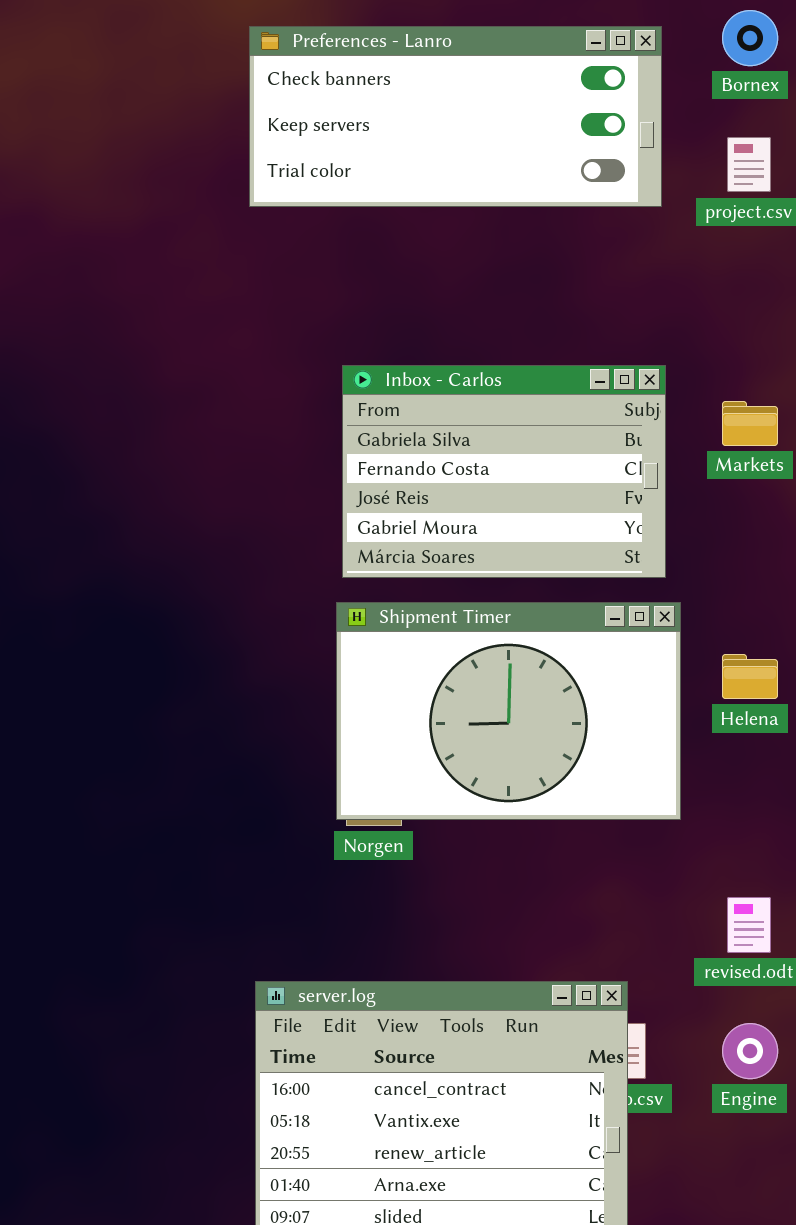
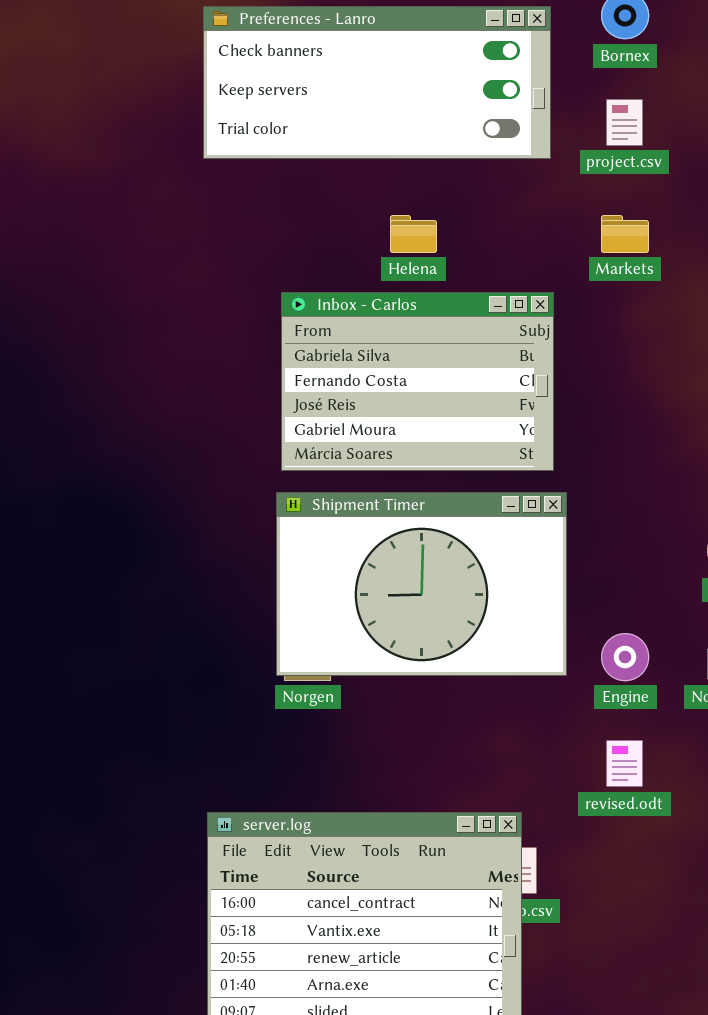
Markets: [722,401,778,446] -> [601,215,649,253], moved
Helena: [722,654,778,699] -> [390,215,437,253], moved
Engine: [722,1023,778,1079] -> [601,633,649,681], moved

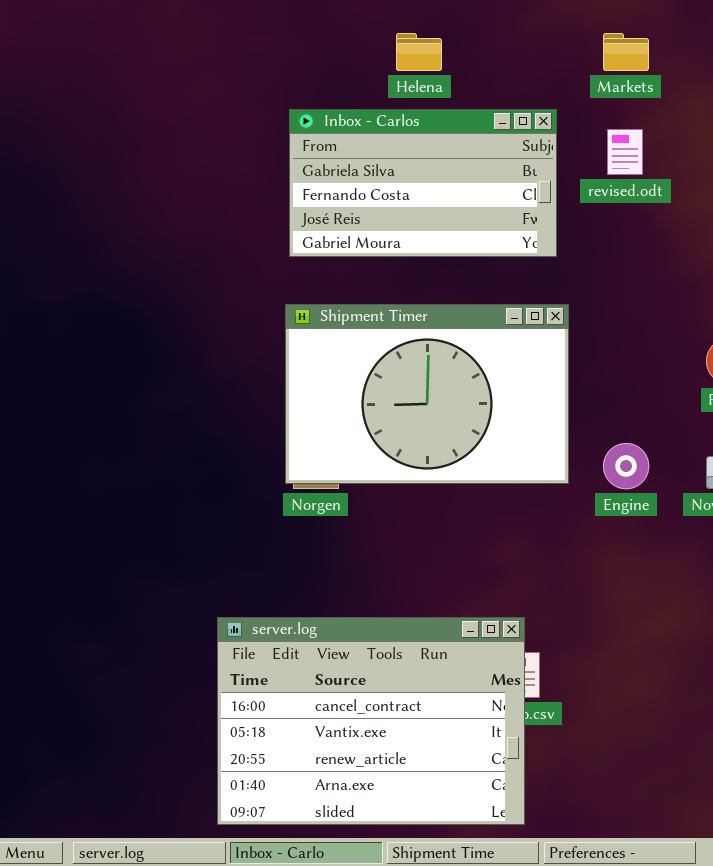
Inbox - Carlos: [281,292,554,471] -> [289,109,557,257], resized
revised.odt: [606,740,643,787] -> [607,129,643,175], moved

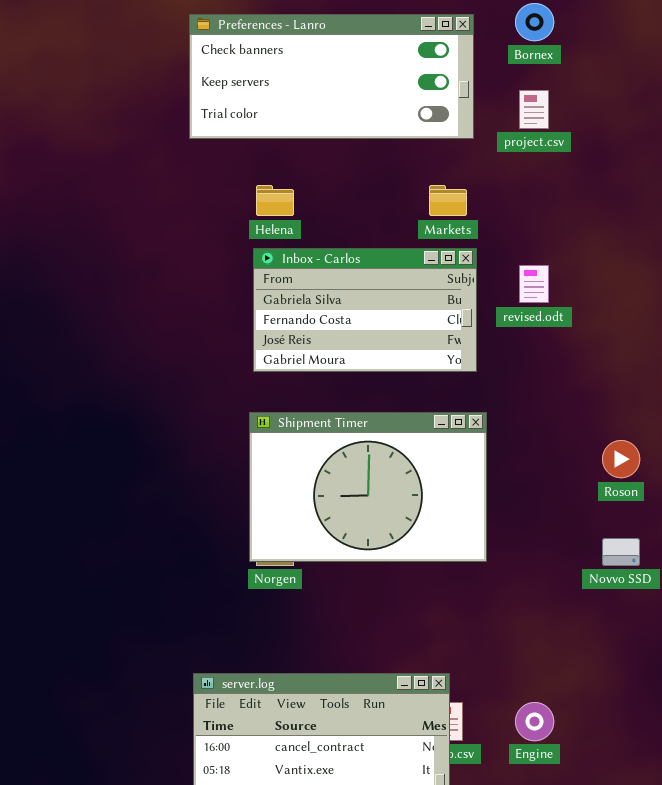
Helena: [396,33,442,71] -> [256,185,294,216], moved
Markets: [603,33,649,71] -> [429,185,467,216], moved
Engine: [603,443,649,489] -> [515,702,554,741], moved

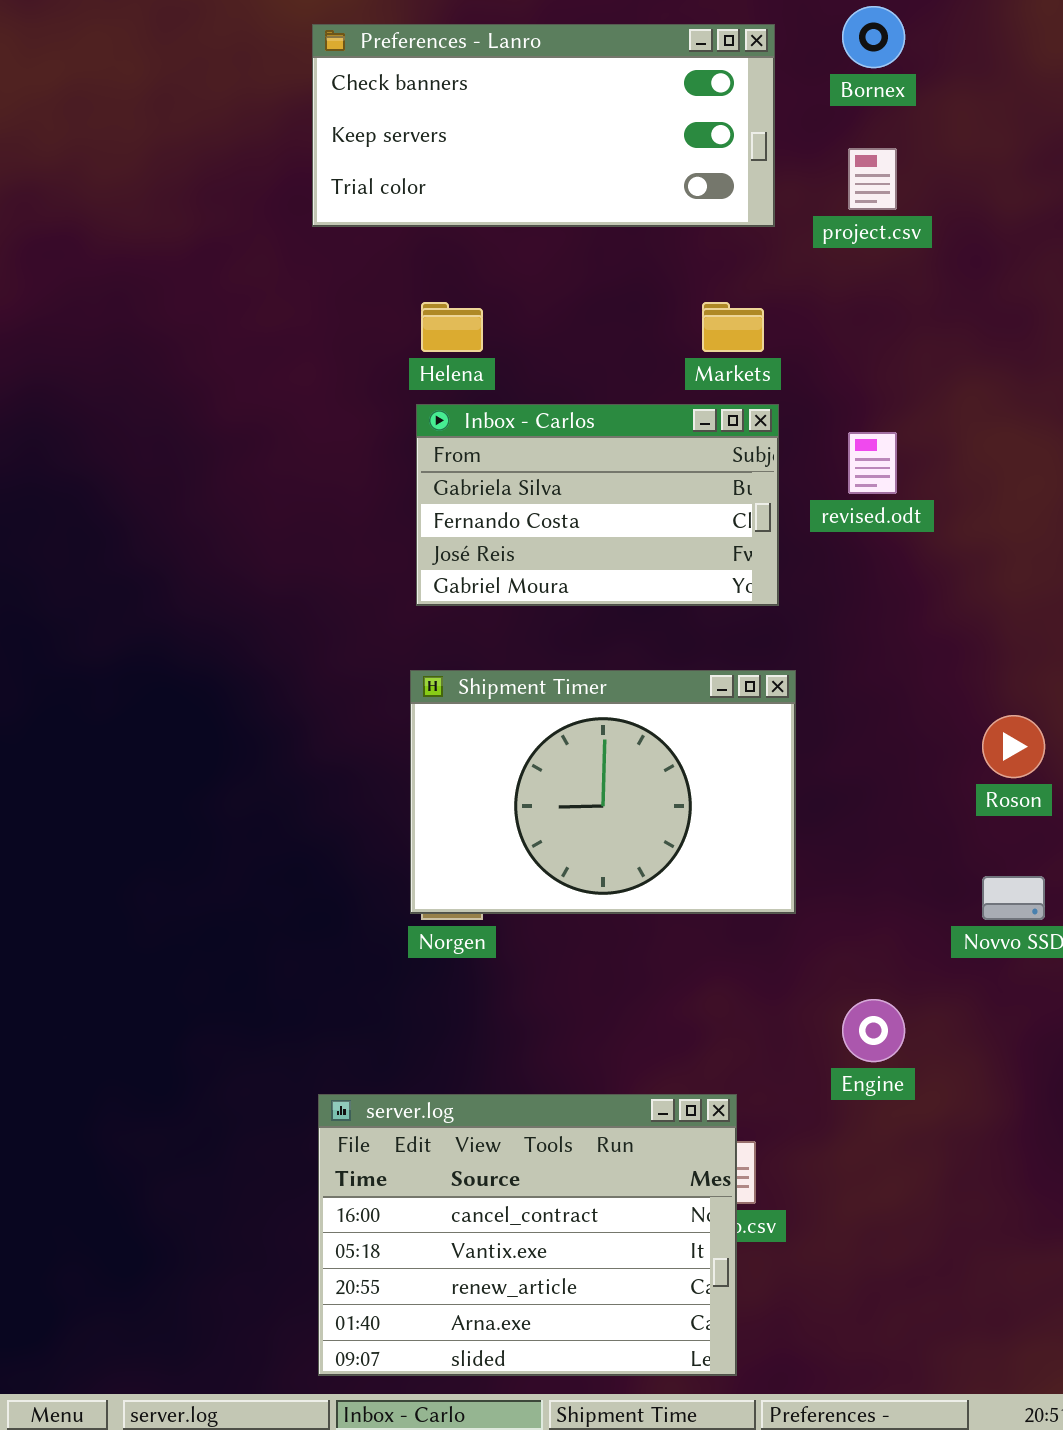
Engine: [515,702,554,741] -> [842,999,905,1062], moved

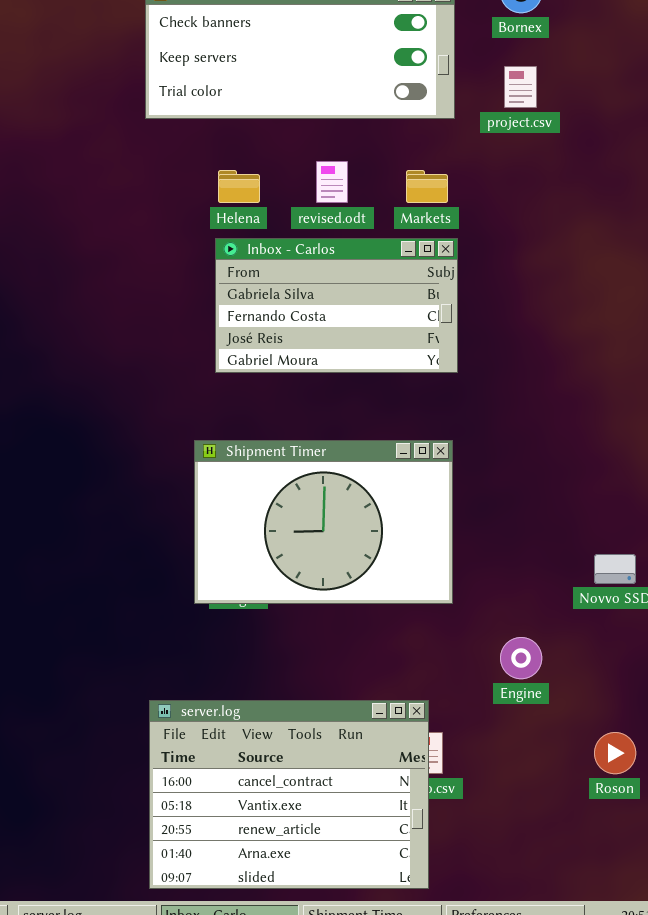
revised.odt: [848,432,897,494] -> [316,161,348,203], moved
Shipment Timer: [410,670,796,914] -> [194,440,453,604], moved
Roson: [982,715,1045,778] -> [594,732,636,774], moved

